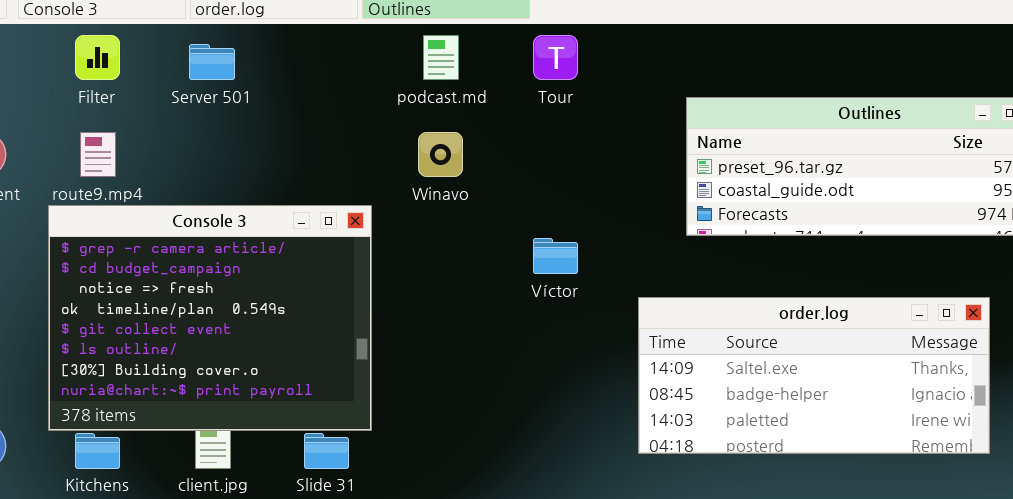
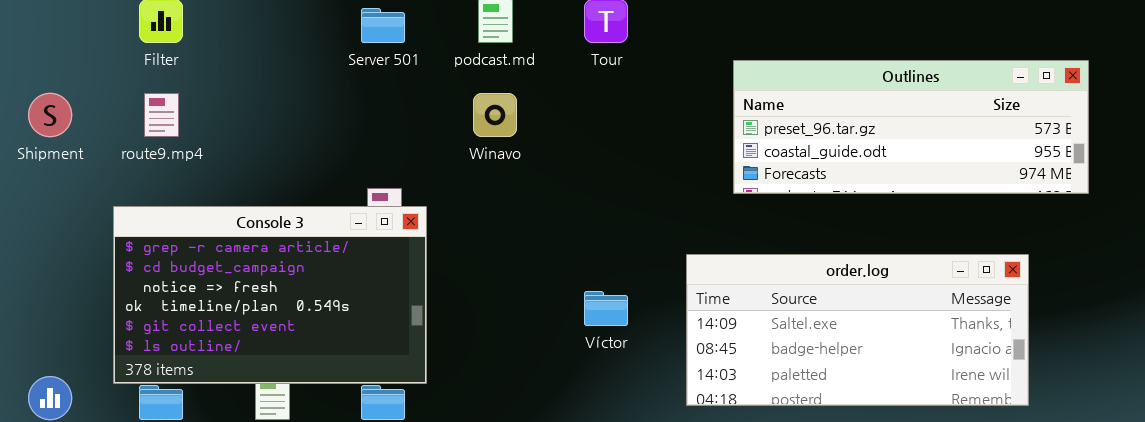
Server 501: [189,44,235,80] -> [361,8,405,43], moved
Console 3: [48,205,372,431] -> [113,206,427,384], resized
Víctor: [533,238,578,274] -> [584,291,628,326], moved

